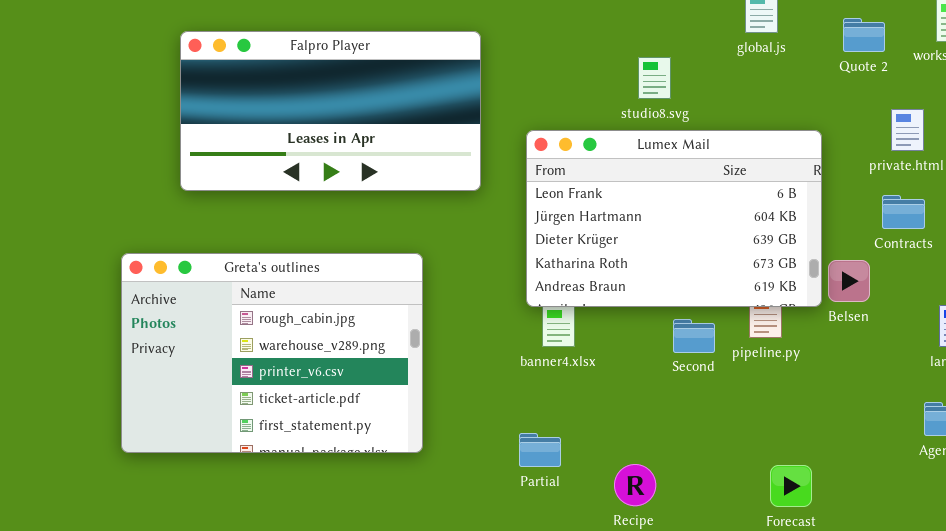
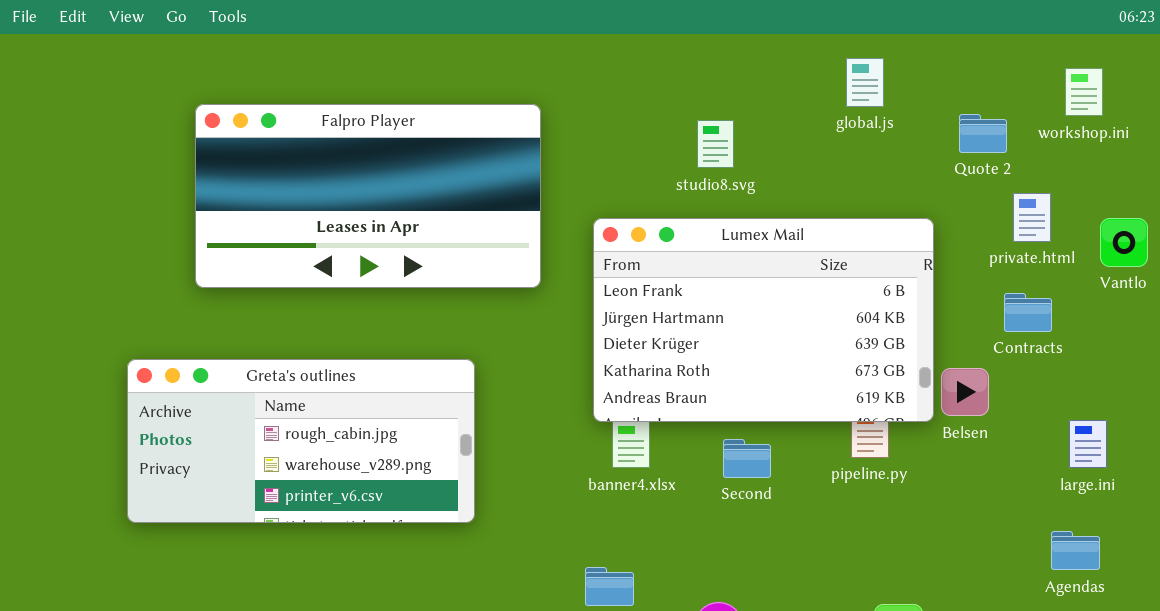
Quote 2: [843,18,885,52] -> [959,114,1007,153], moved
studio8.svg: [638,57,671,99] -> [697,120,734,168], moved
Greta's outlines: [121,253,423,453] -> [127,359,475,523], resized
Second: [673,319,715,353] -> [723,439,771,478], moved

